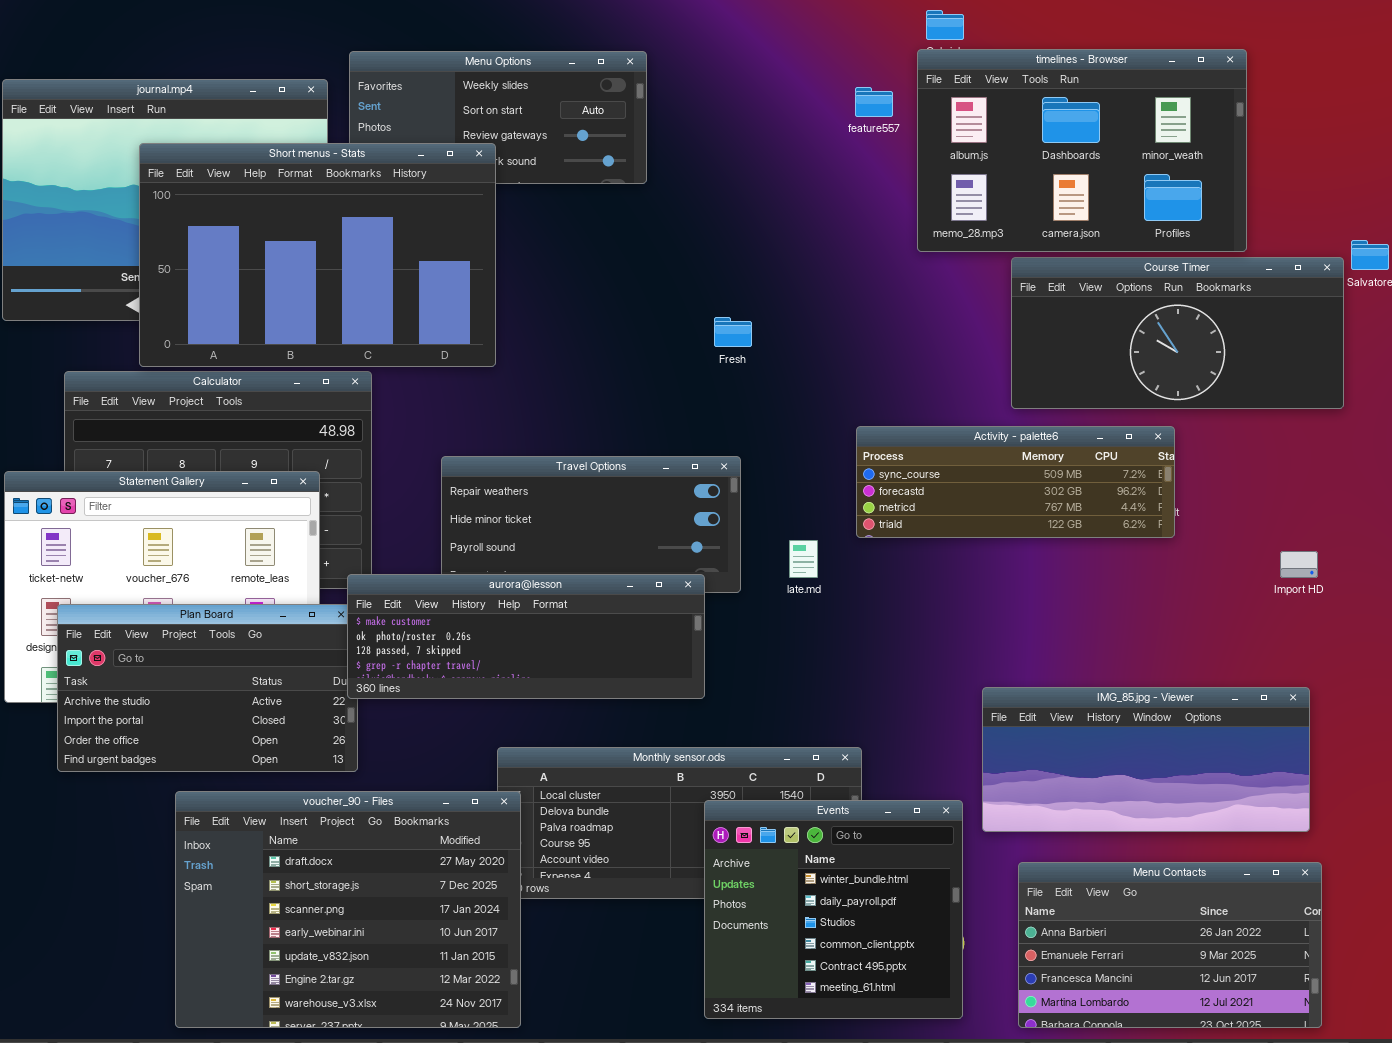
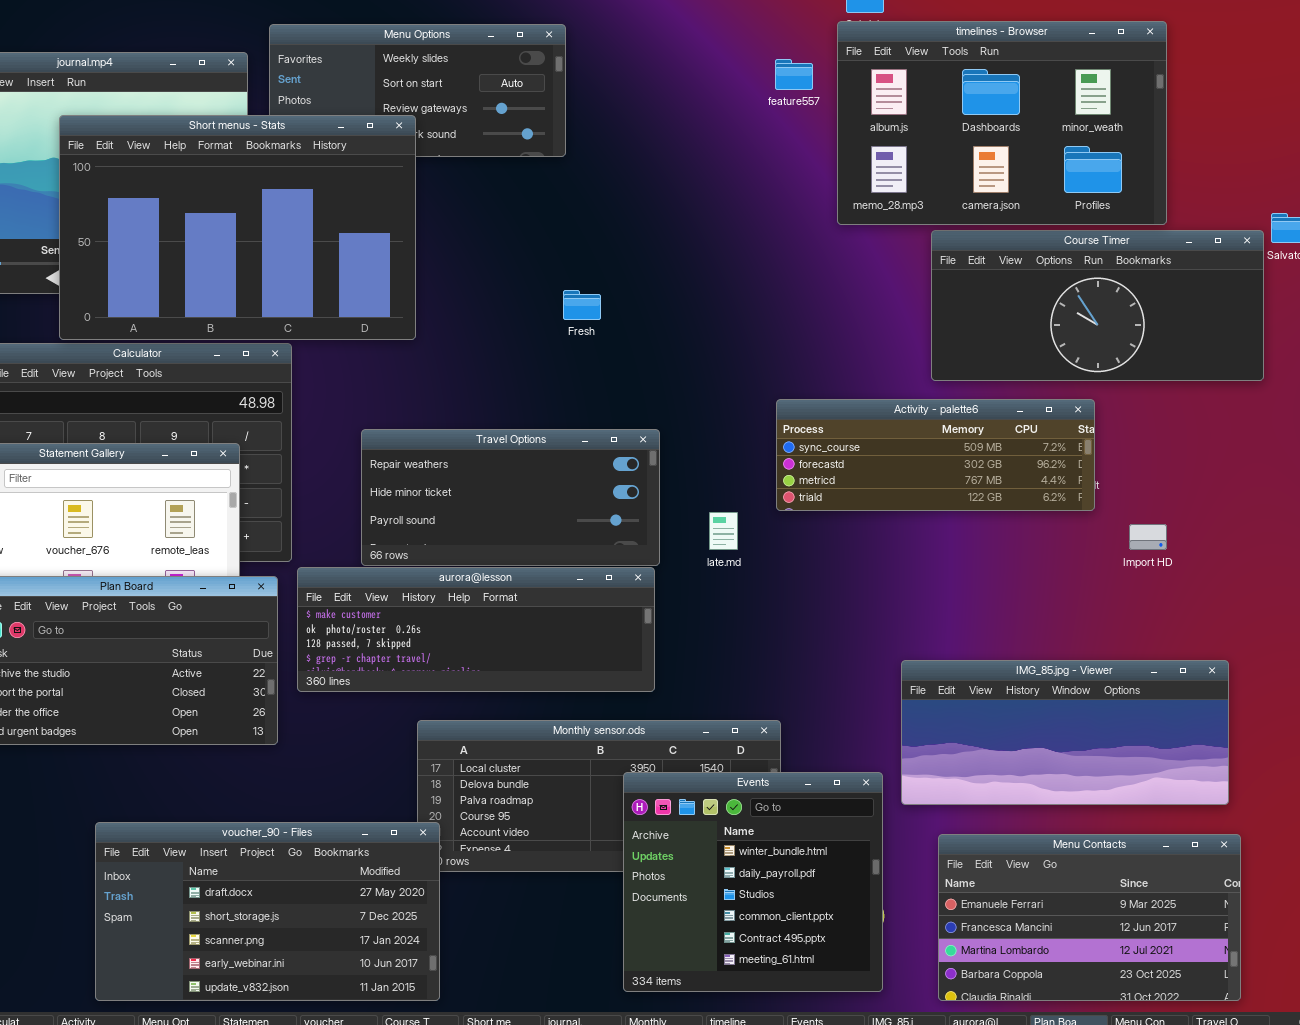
Fresh: [714,317,752,347] -> [563,290,601,320], moved
Import HD: [1280,551,1318,578] -> [1129,524,1167,550], moved
aurora@lesson: [347,574,705,699] -> [297,567,655,692], moved
voucher_90 - Files: [175,791,521,1028] -> [95,822,440,1001], resized
Menu Contacts: [1018,862,1322,1028] -> [938,834,1241,1001], scrolled down 1 row

